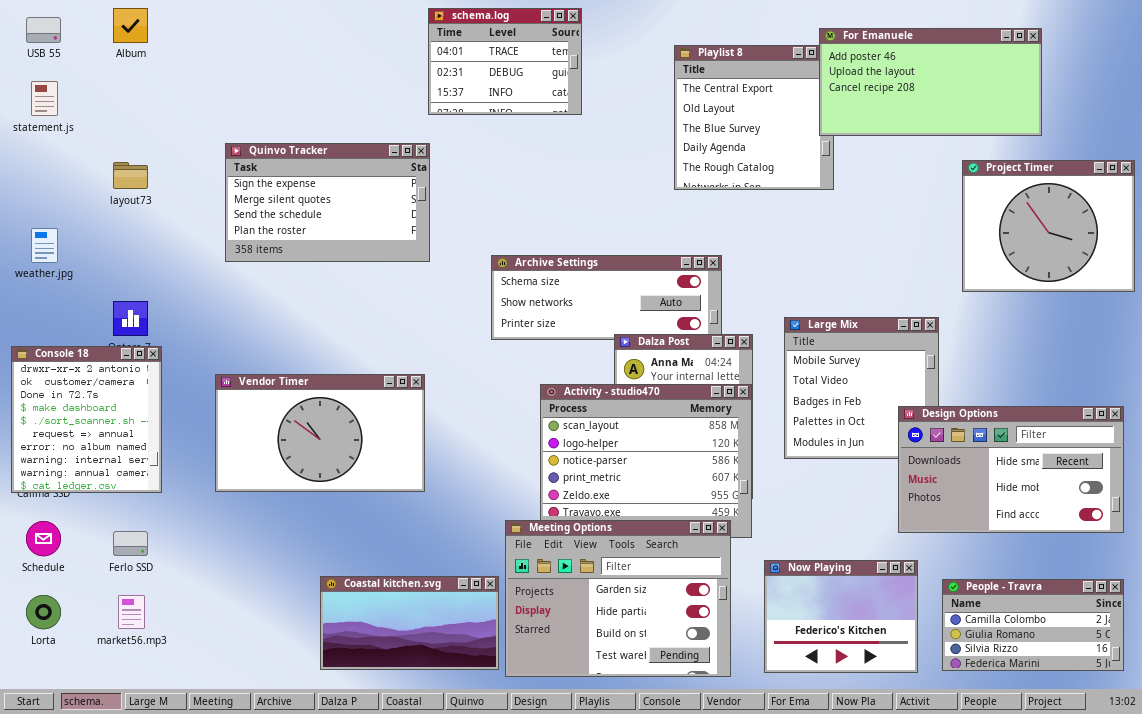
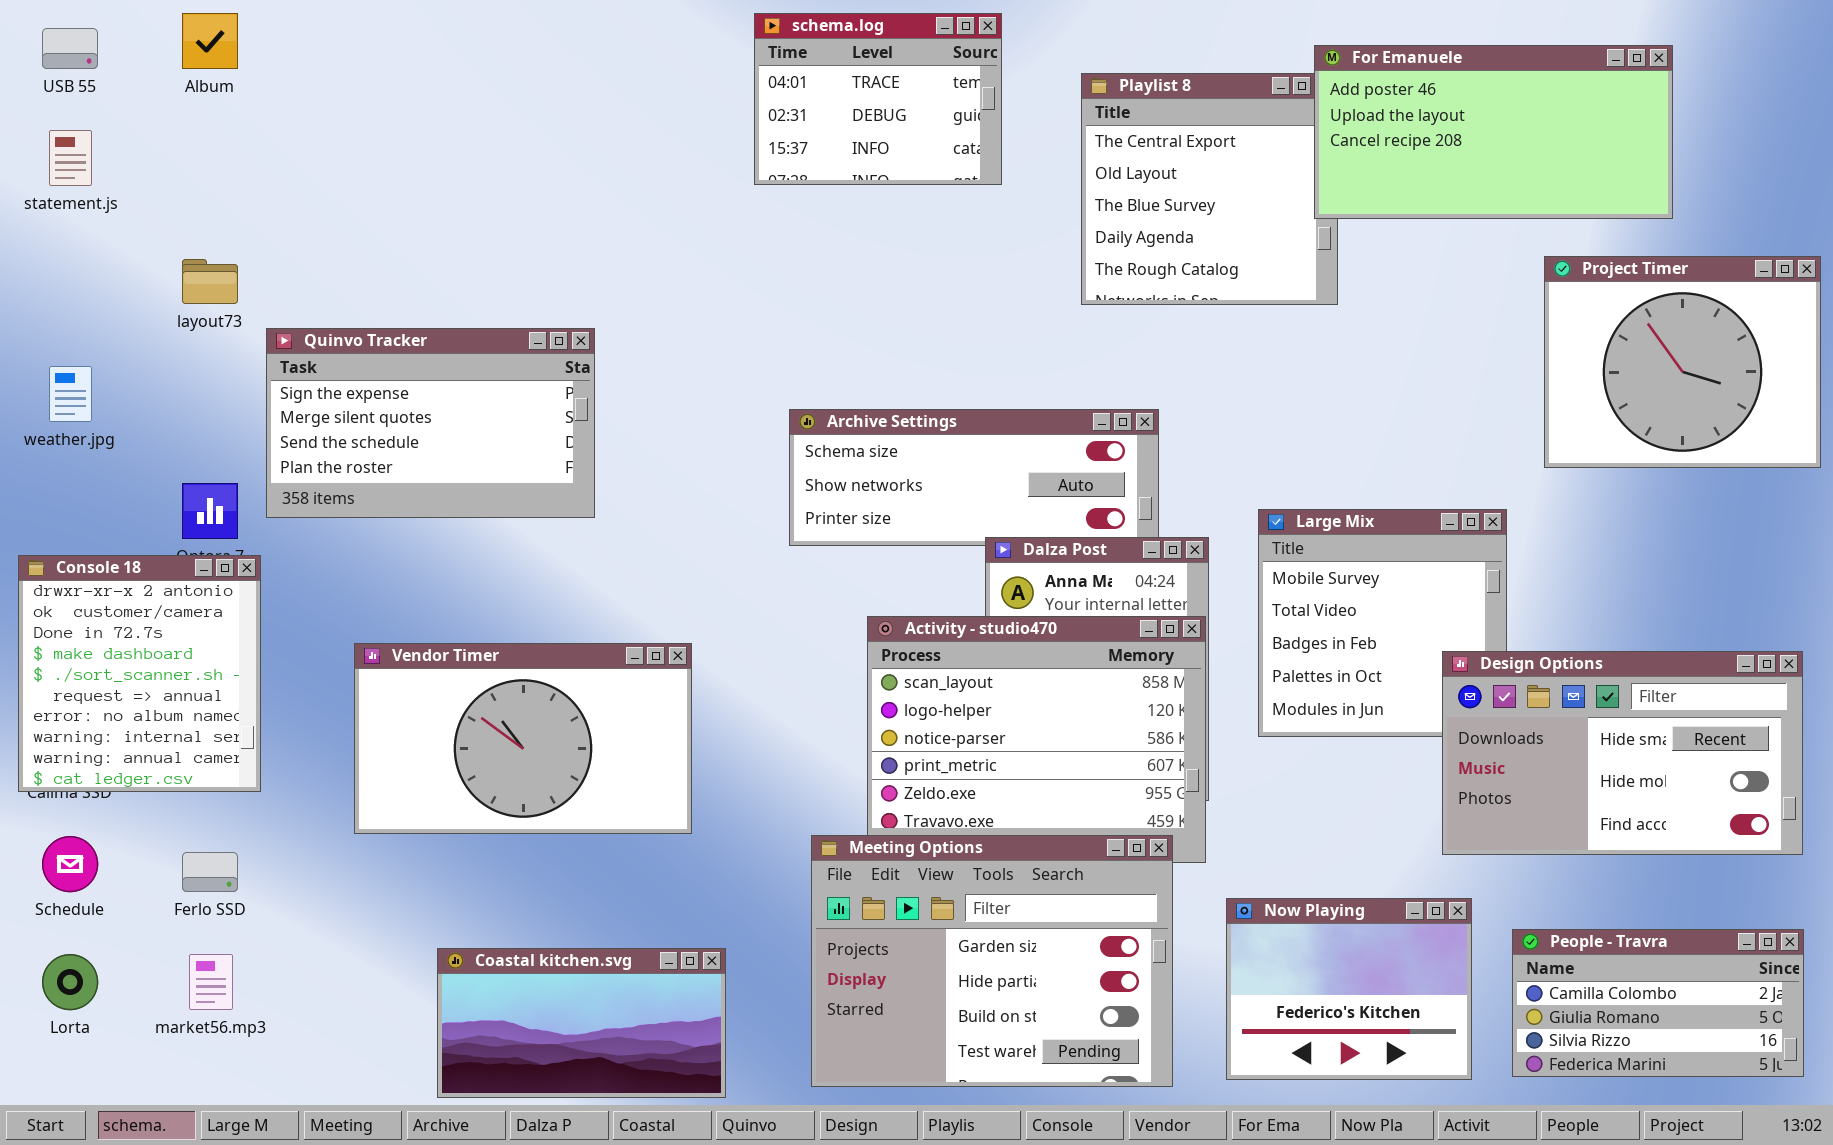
schema.log: [428,8,582,115] -> [754,13,1002,185], moved
Quinvo Tracker: [225,143,430,262] -> [266,328,595,518], moved
Vendor Timer: [215,374,425,492] -> [354,643,692,834], moved
Coastal kitchen.svg: [320,576,499,670] -> [437,948,726,1098], moved

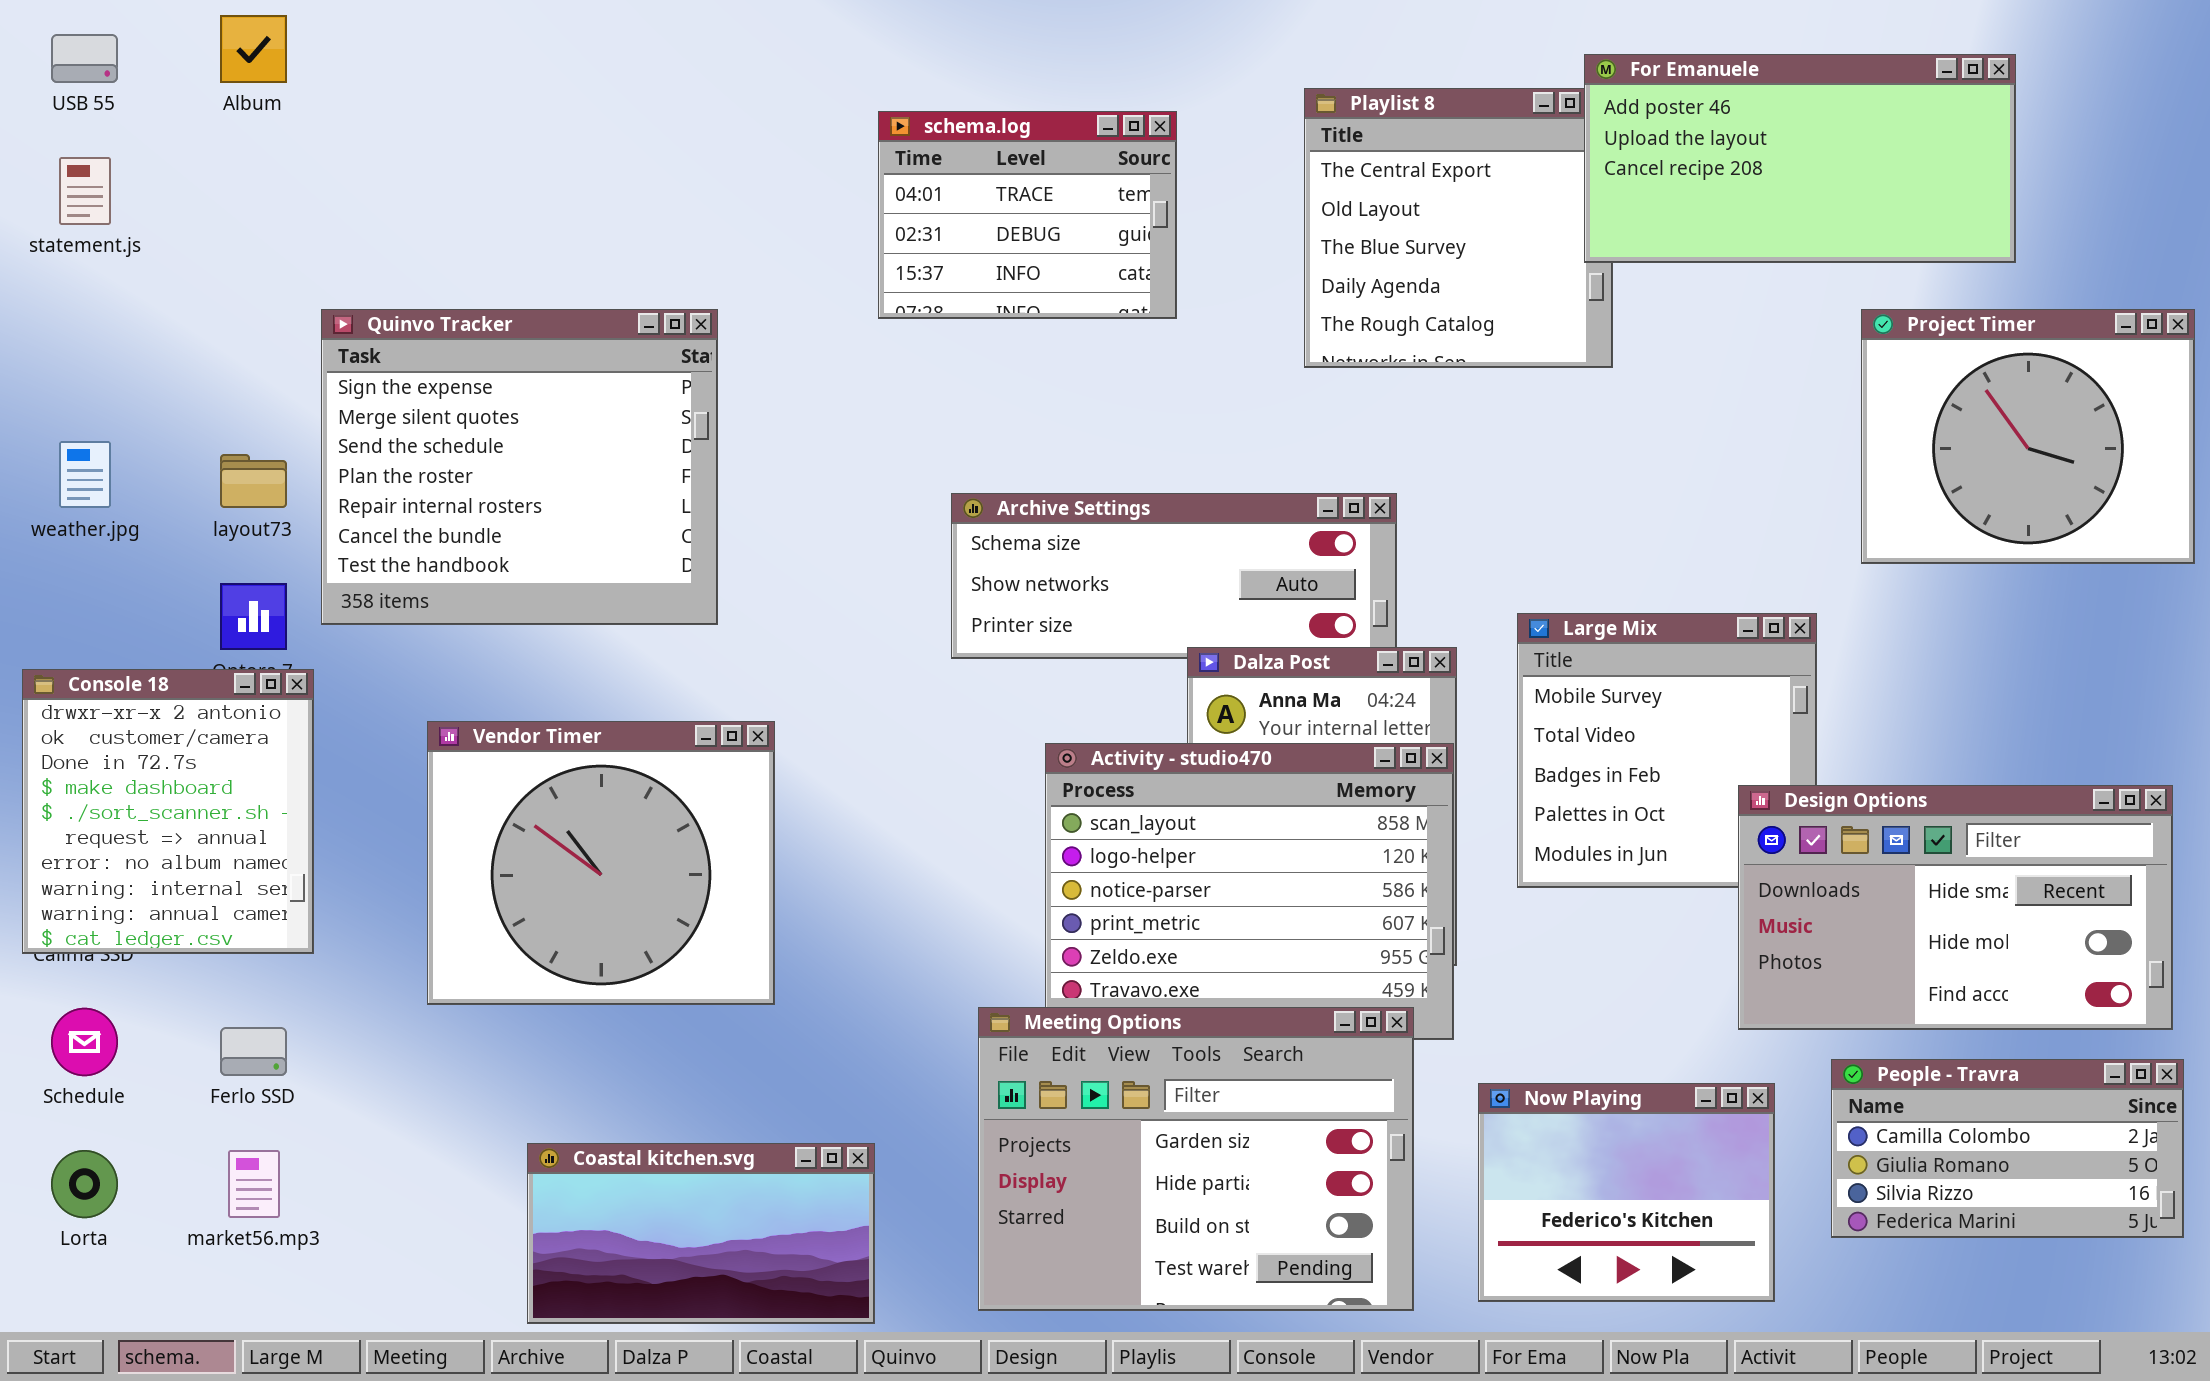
schema.log: [754,13,1002,185] -> [878,111,1177,319], moved
layout73: [182,259,238,304] -> [220,454,287,508], moved
Quinvo Tracker: [266,328,595,518] -> [321,309,718,625], resized
Vendor Timer: [354,643,692,834] -> [427,721,775,1005], resized
People - Travra: [1512,929,1804,1077] -> [1831,1059,2184,1238], moved

